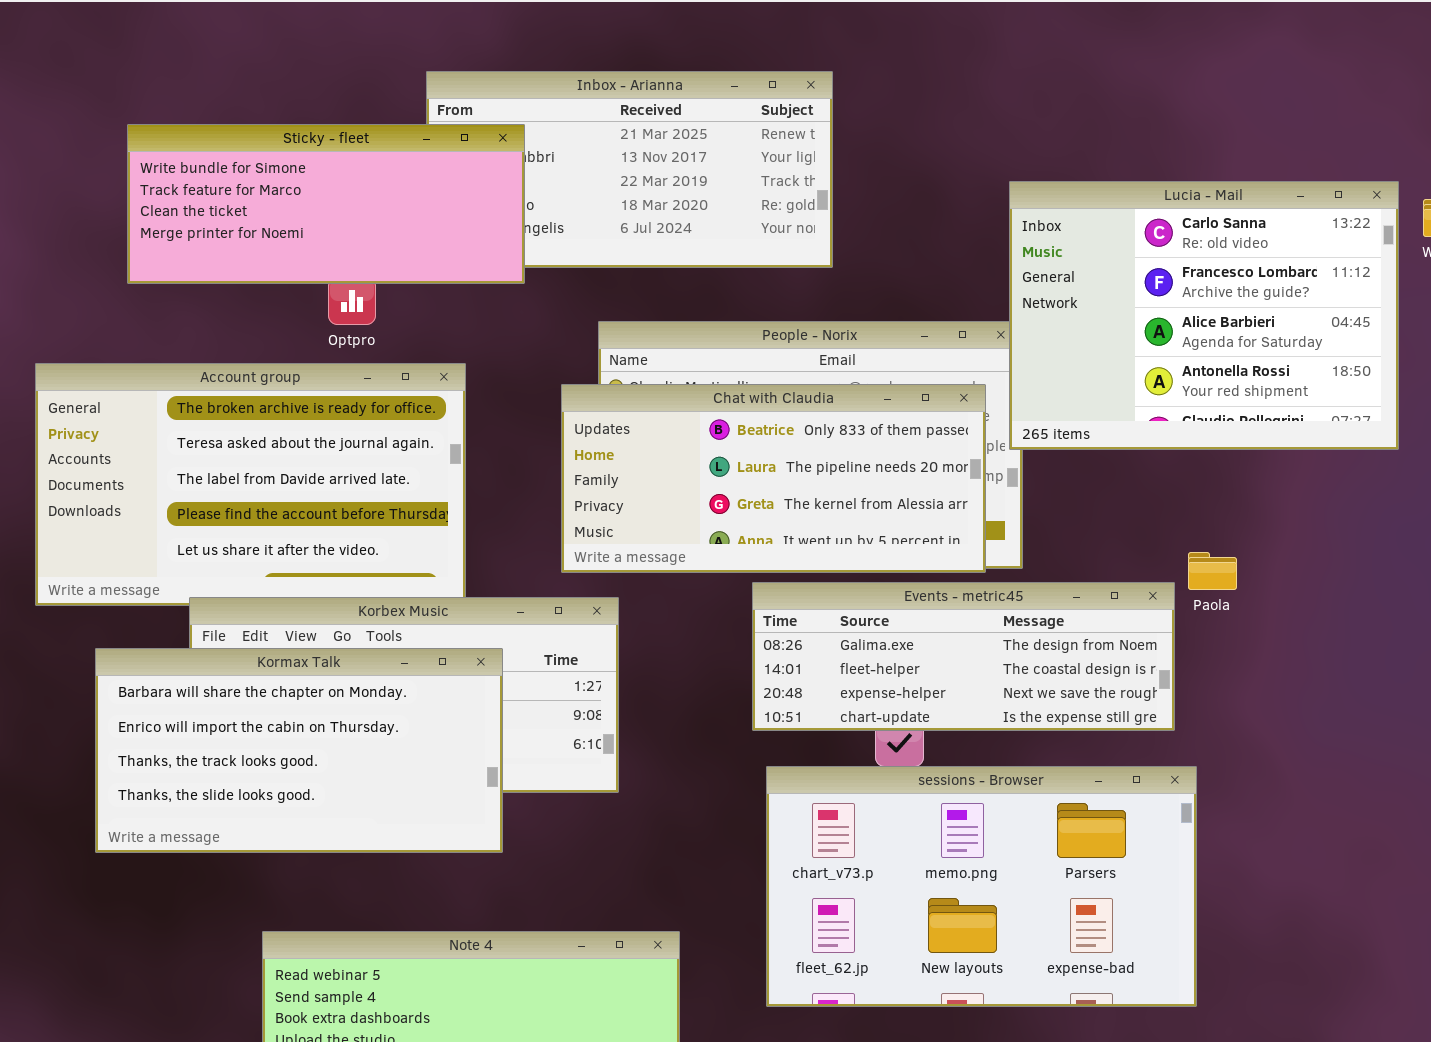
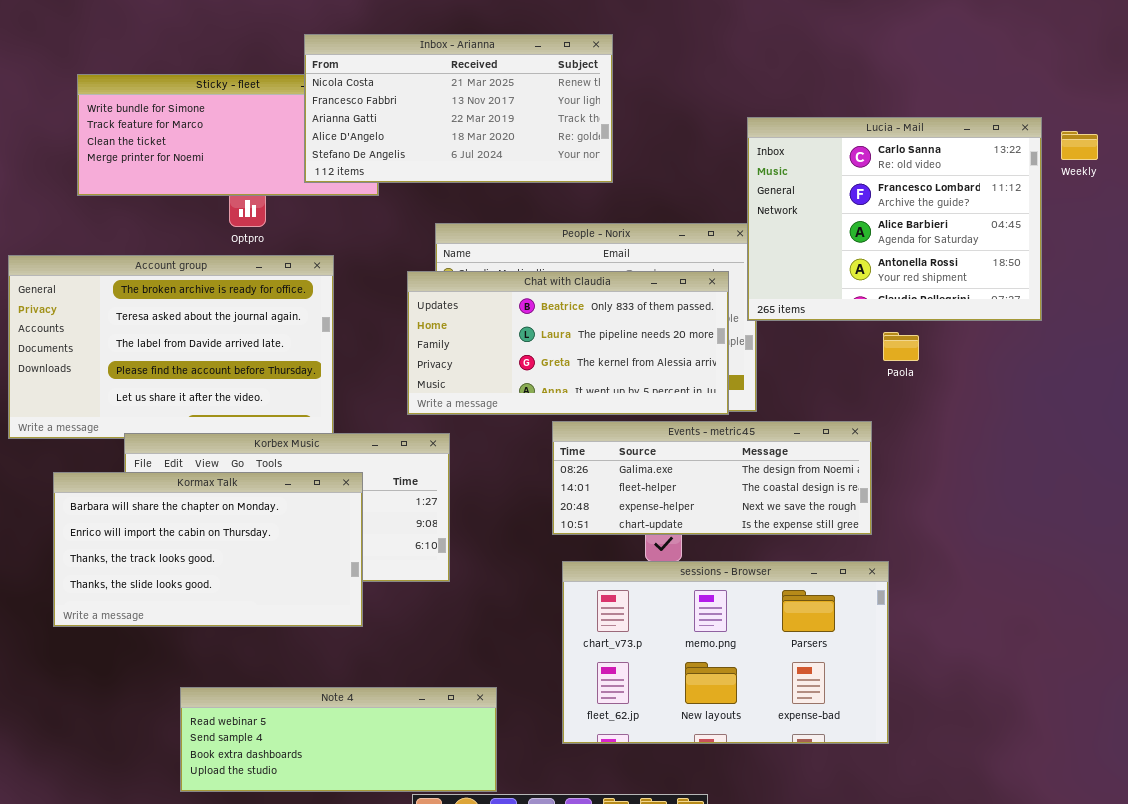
Inbox - Arianna: [426,71,833,268] -> [304,34,613,183], raised
Paola: [1188,552,1237,590] -> [883,332,919,361], moved

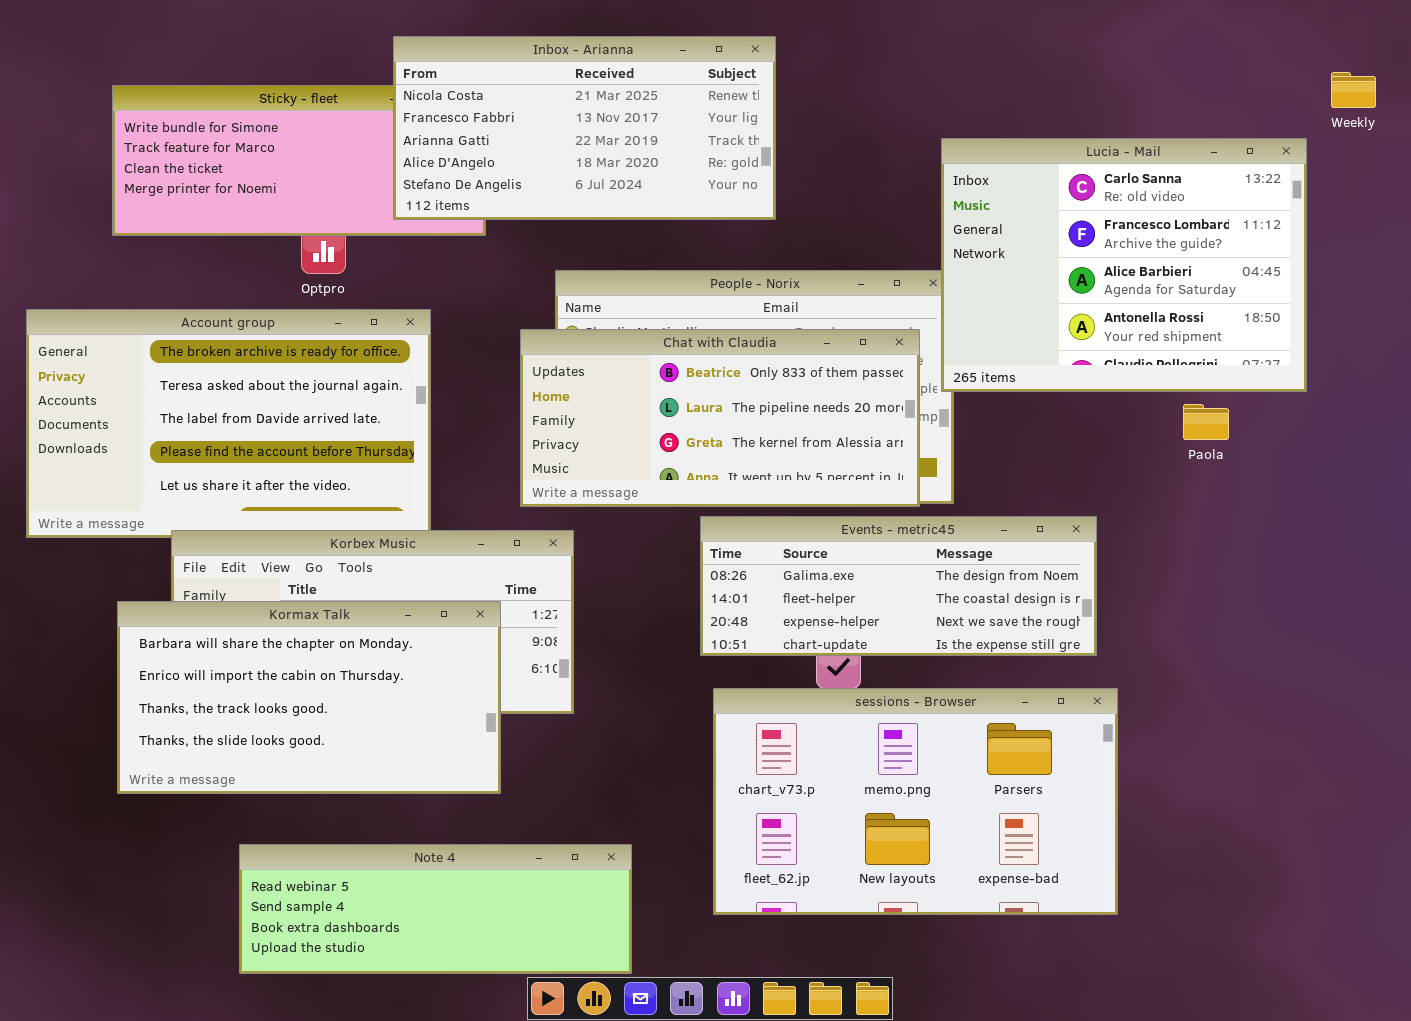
Weekly: [1061,131,1098,160] -> [1331,72,1376,108], moved
Paola: [883,332,919,361] -> [1183,404,1229,440], moved
Kormax Talk: [53,472,363,627] -> [117,601,501,794], moved

